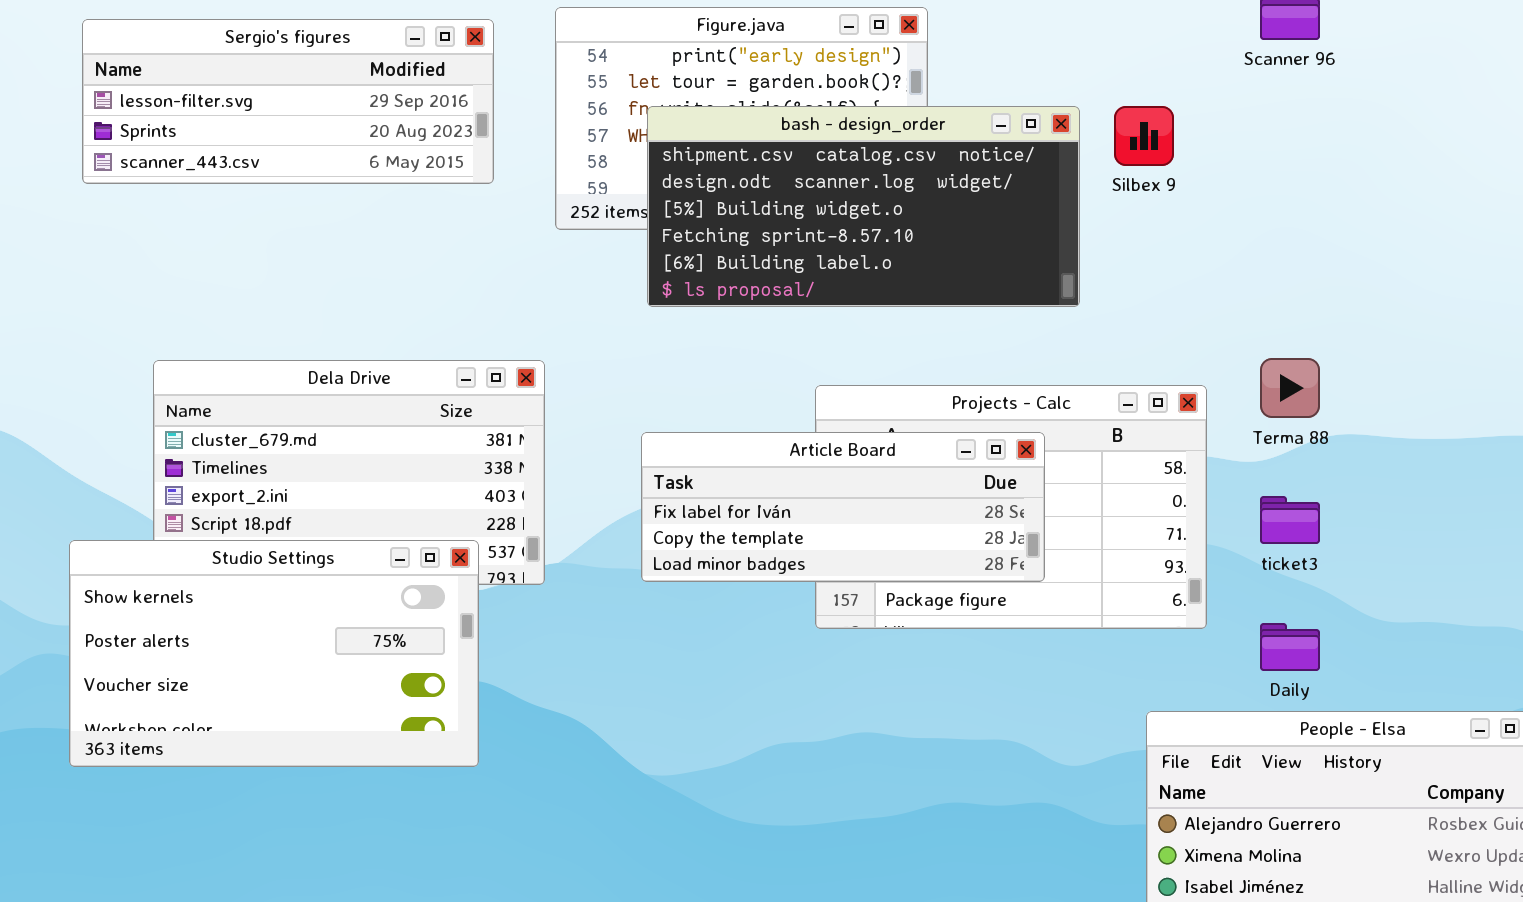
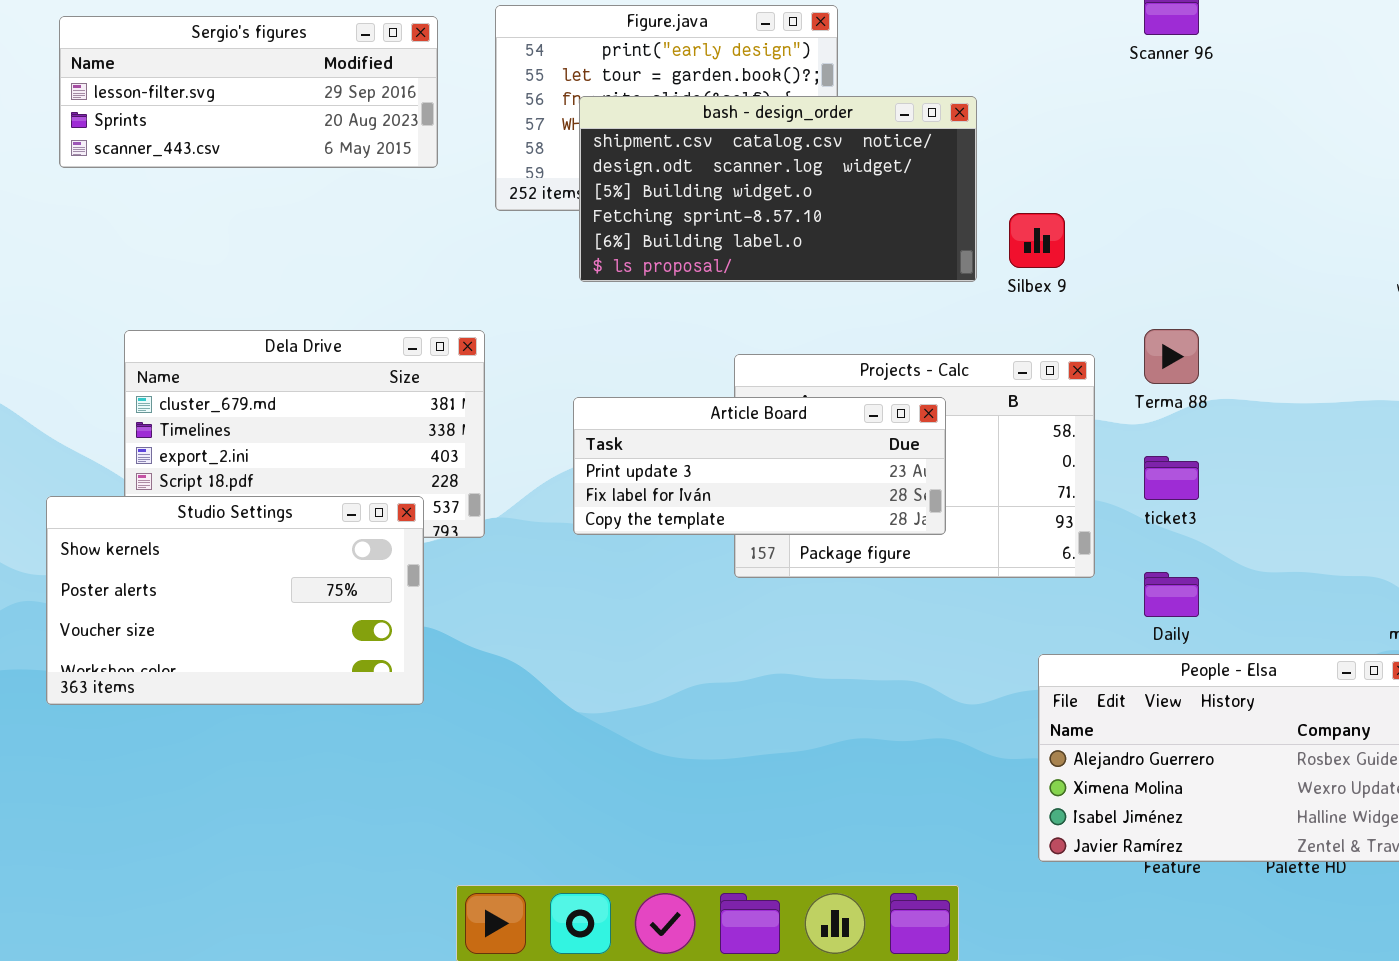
Silbex 9: [1114,106,1174,166] -> [1009,213,1065,268], moved
Article Board: [641,432,1045,582] -> [573,397,946,535], scrolled up 1 row

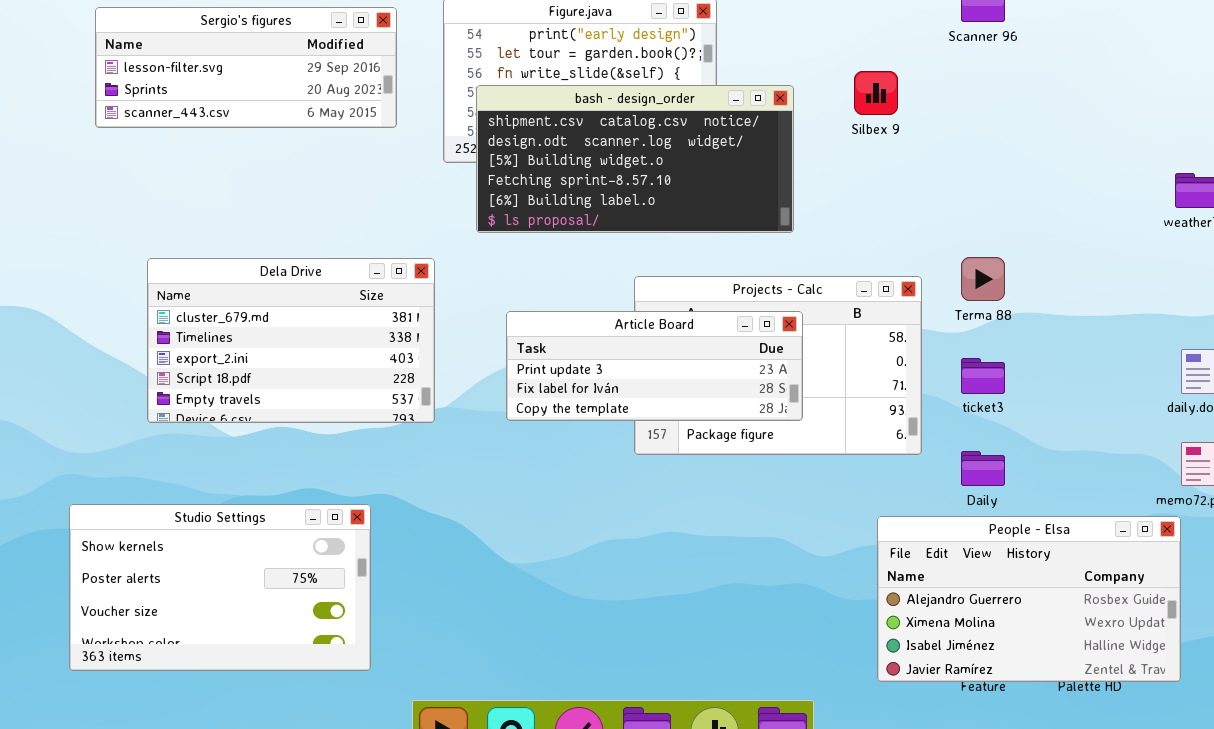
bash - design_order: [579,96,977,282] -> [476,85,794,233], moved
Silbex 9: [1009,213,1065,268] -> [854,71,898,115], moved
Studio Settings: [46,496,424,705] -> [69,504,371,671], moved

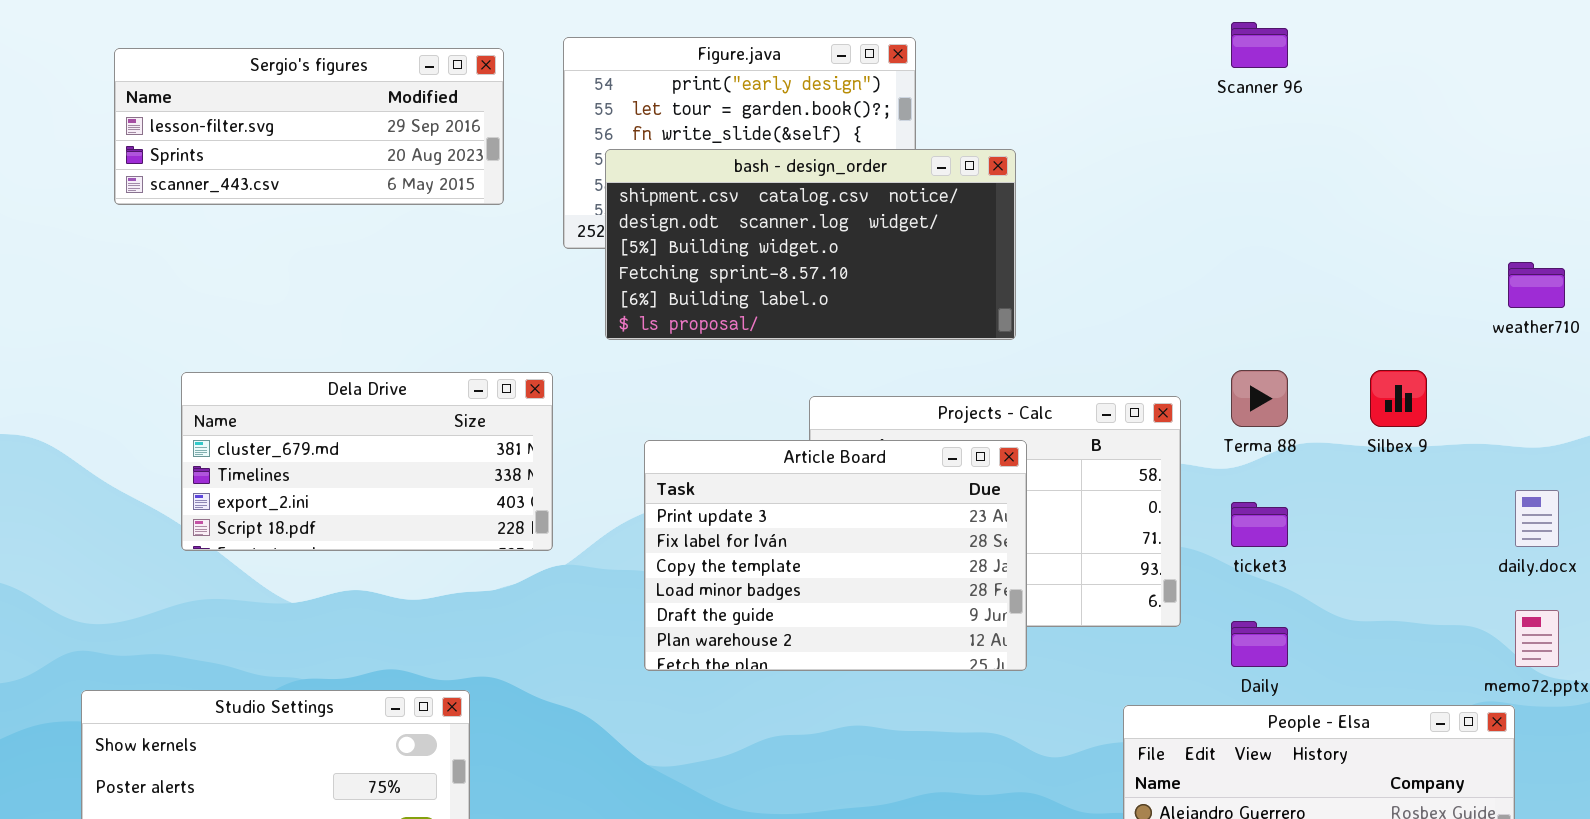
Silbex 9: [854,71,898,115] -> [1370,370,1427,427], moved
Dela Drive: [147,258,435,423] -> [181,372,553,551], resized
Article Board: [506,311,803,421] -> [644,440,1027,671], resized

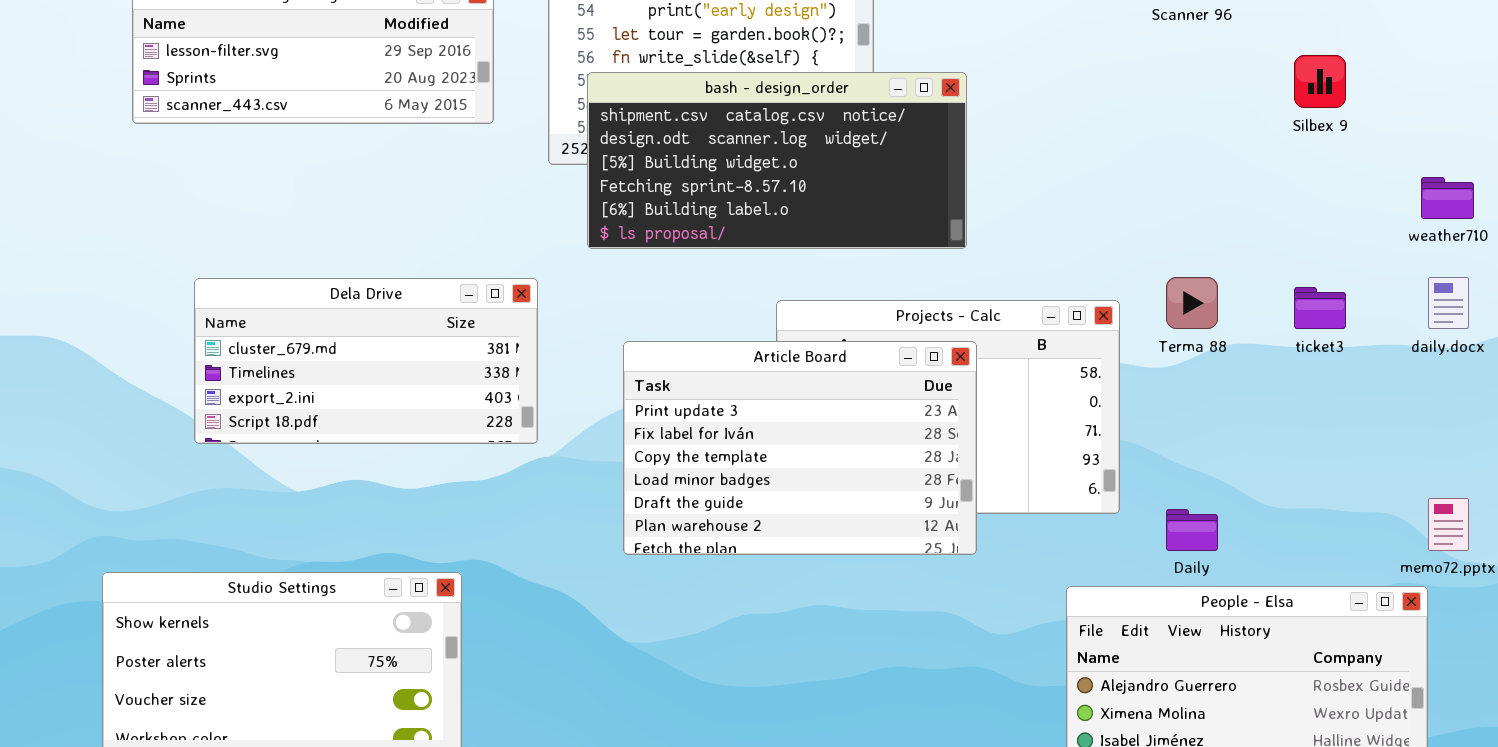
Silbex 9: [1370,370,1427,427] -> [1294,55,1346,108], moved
daily.docx: [1515,490,1559,547] -> [1428,277,1469,329], moved
ticket3: [1231,502,1288,547] -> [1294,287,1346,329], moved

